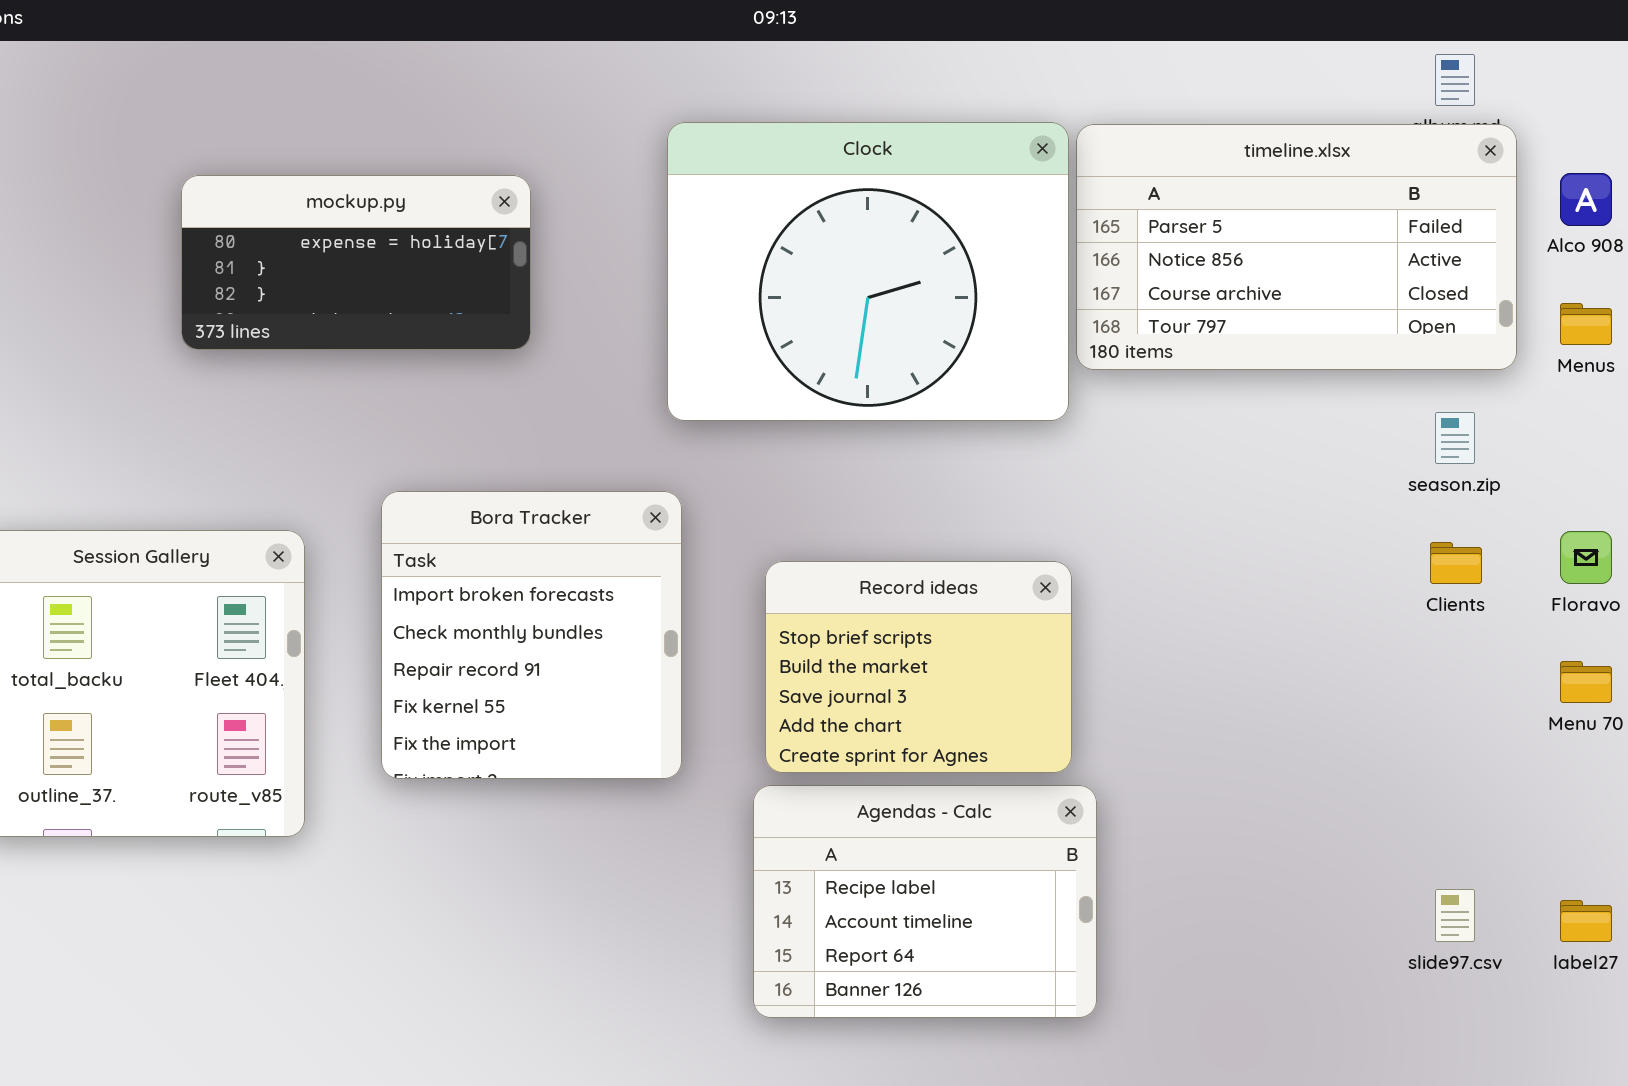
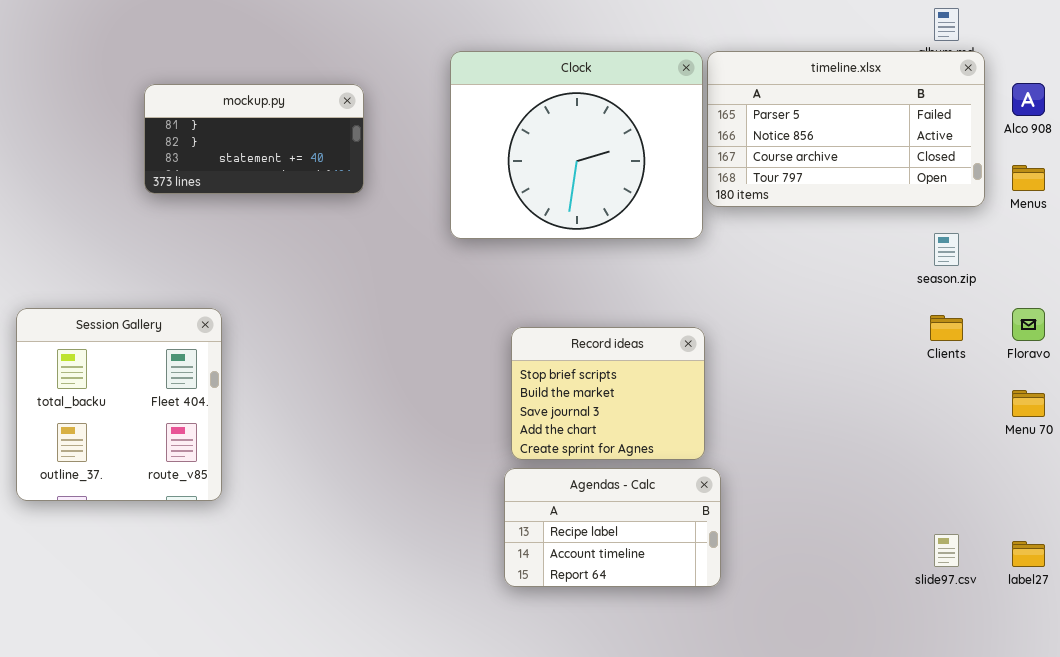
mockup.py: [181,175,531,350] -> [144,84,364,194], scrolled down 1 row
Bora Tracker: [381,491,682,779] -> none, closed
Agendas - Calc: [753,785,1097,1018] -> [504,468,721,587], resized

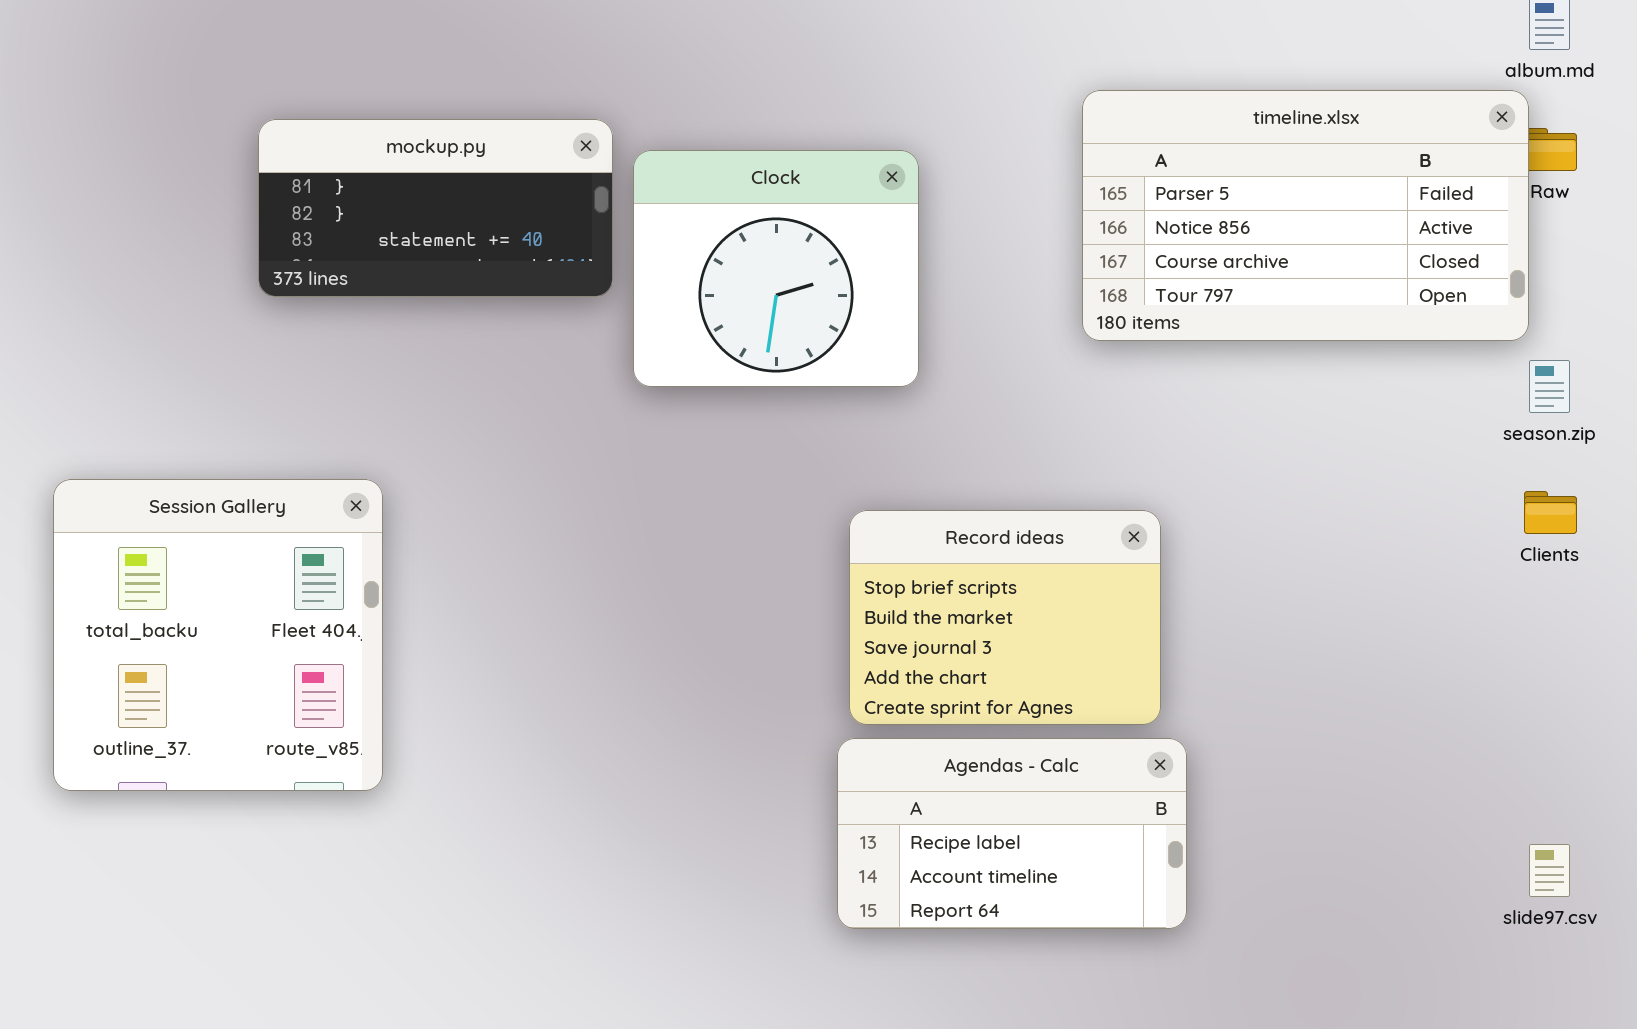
Clock: [450,51,703,239] -> [633,150,919,387], moved, resized
timeline.xlsx: [707,51,985,207] -> [1082,90,1529,341], moved

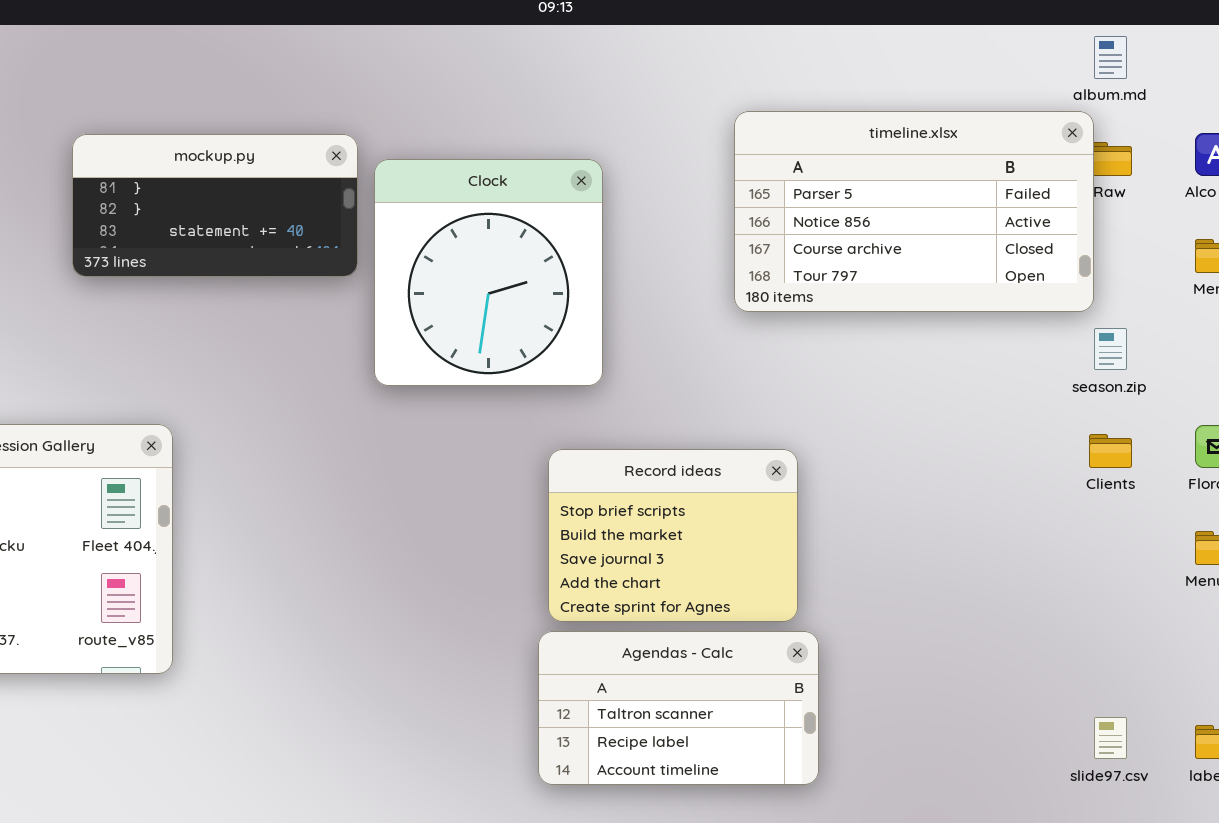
Clock: [633,150,919,387] -> [374,159,603,386], resized
Agendas - Calc: [837,738,1187,929] -> [538,631,819,785], scrolled up 1 row

